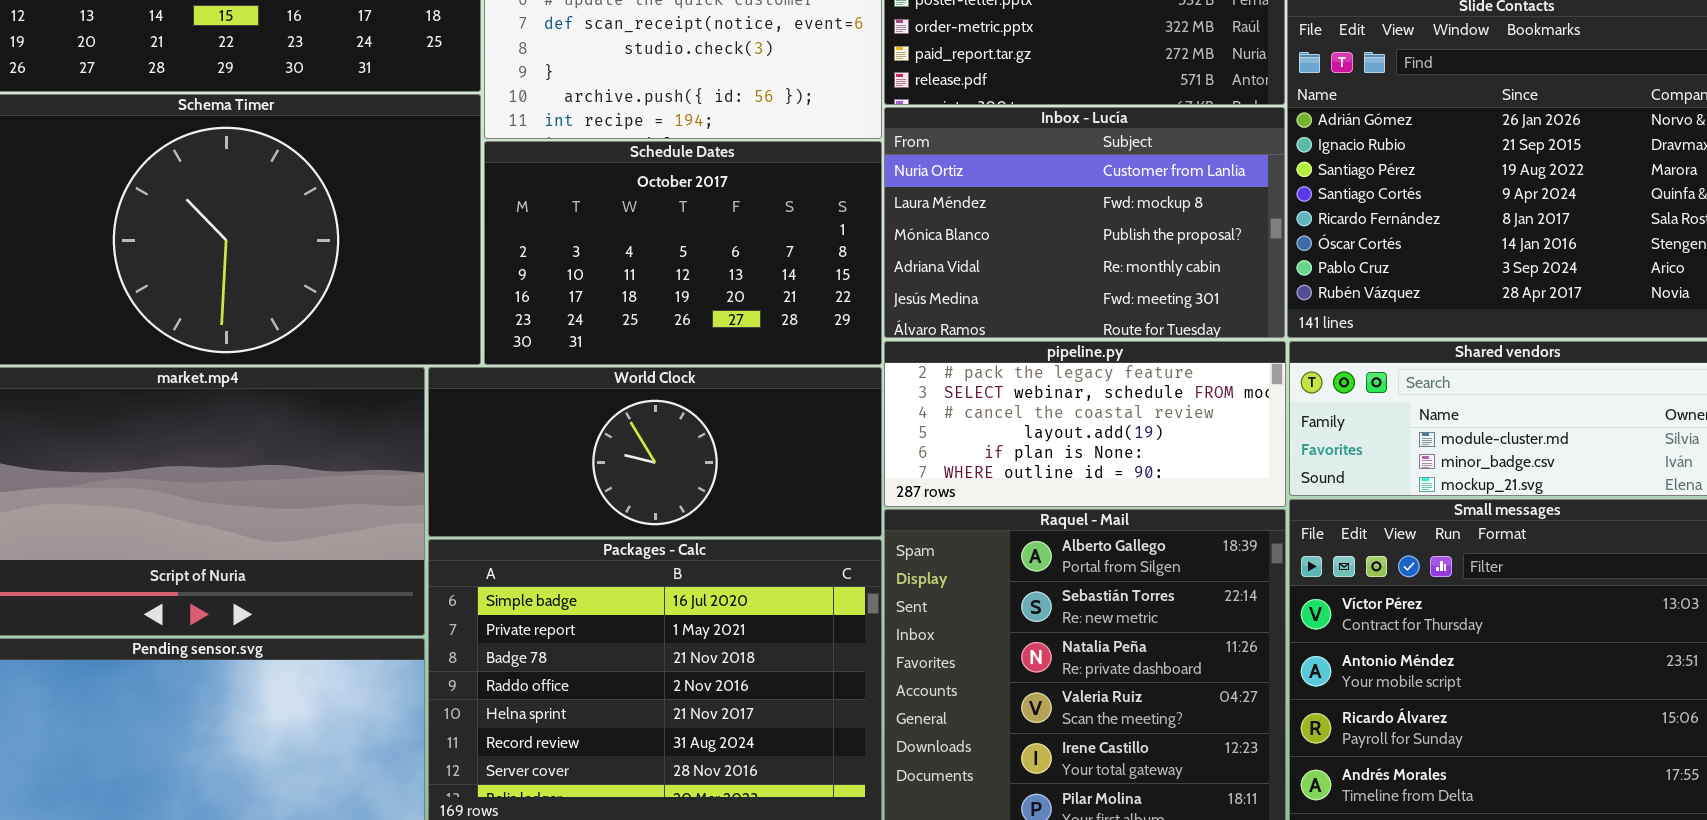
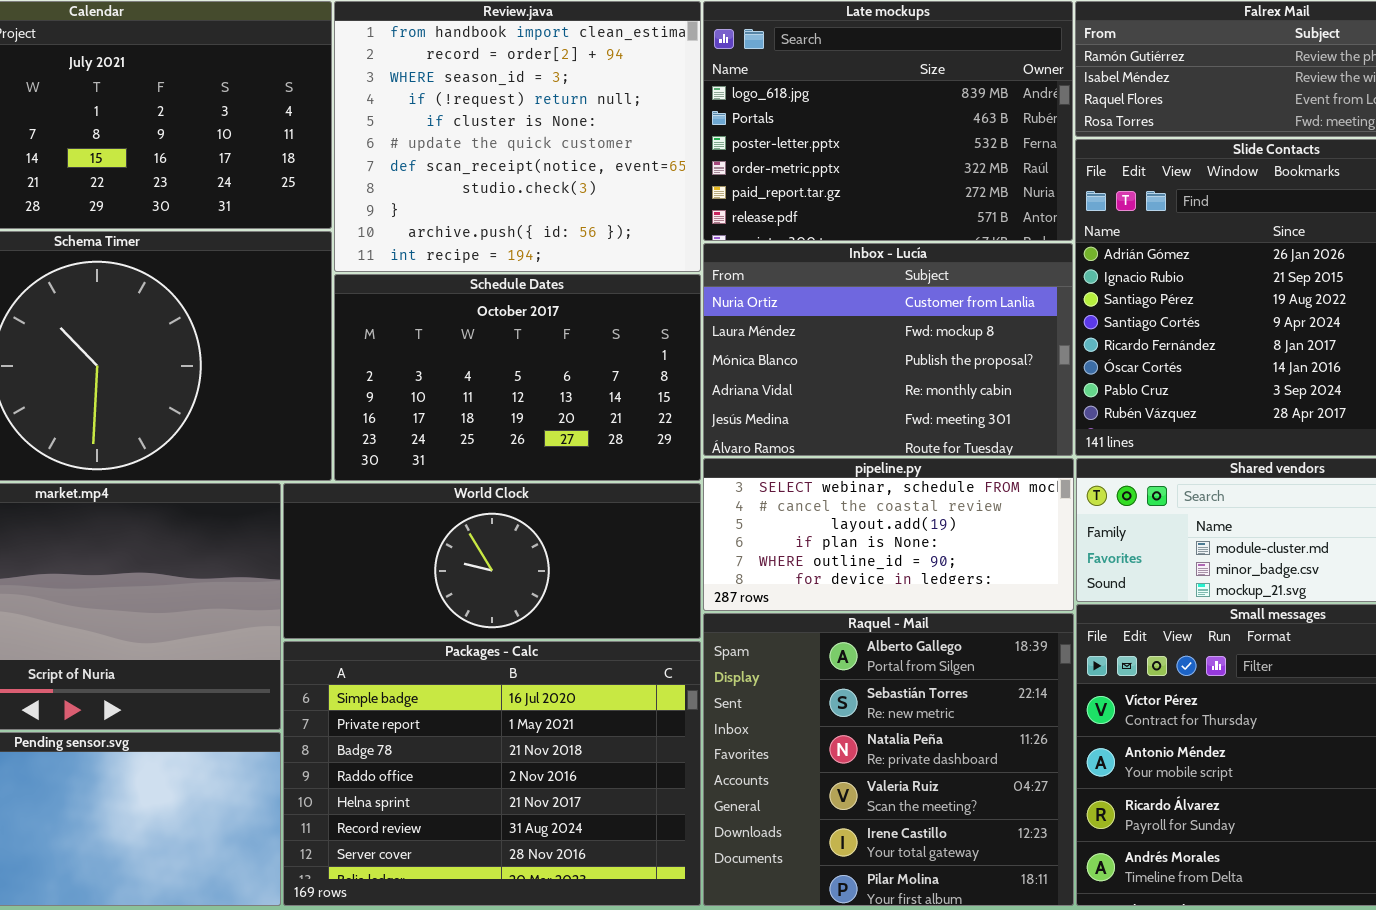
pipeline.py: [884,341,1286,507] -> [703,458,1074,611], scrolled down 1 row

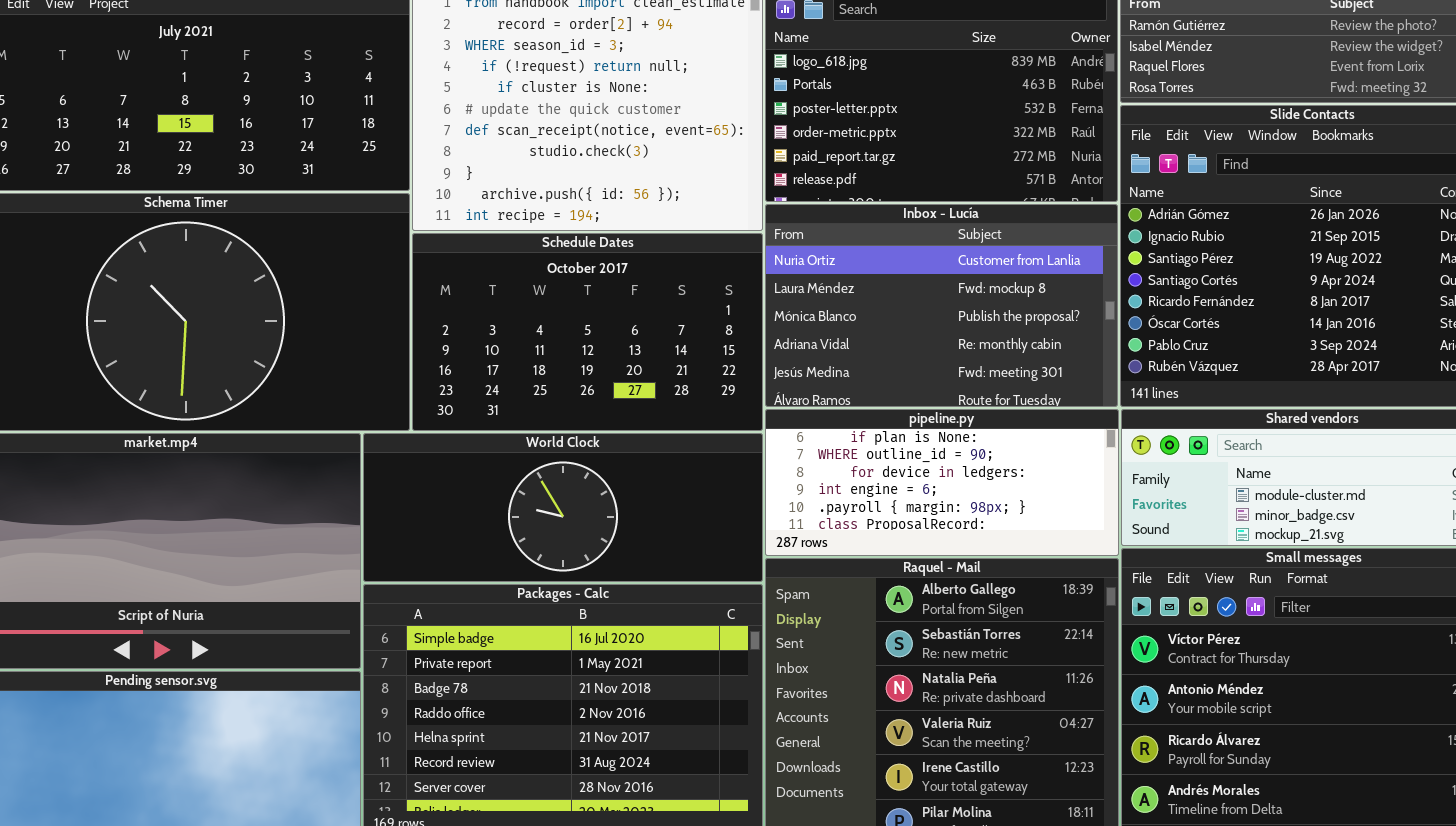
pipeline.py: [703,458,1074,611] -> [765,409,1119,556], scrolled down 3 rows

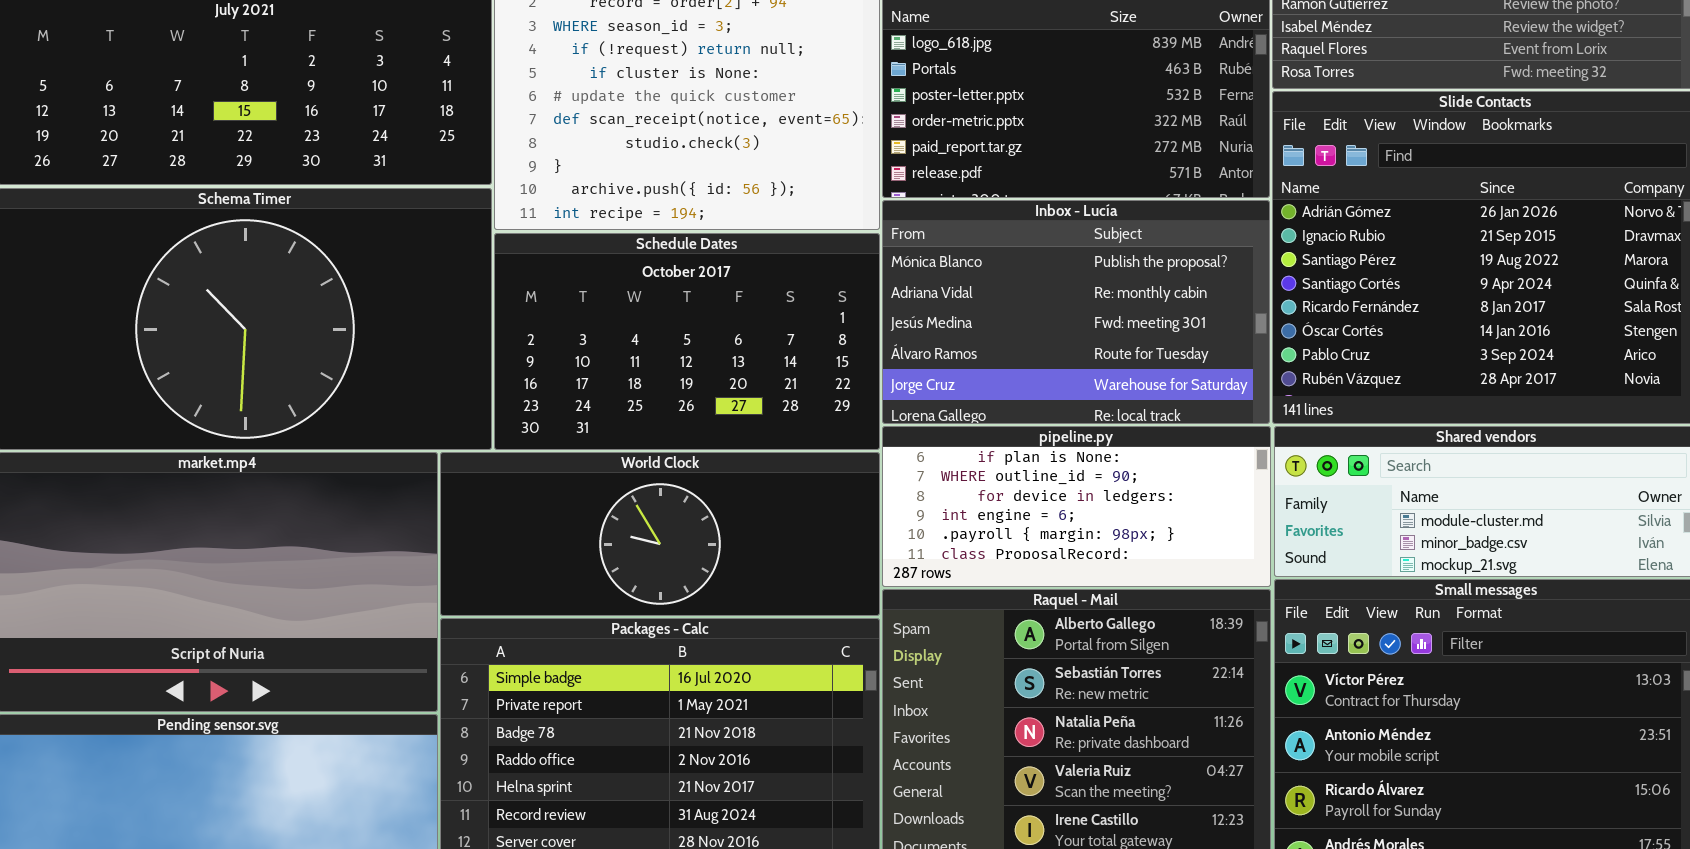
Inbox - Lucía: [765,204,1118,407] -> [882,200,1270,424], scrolled down 2 rows

